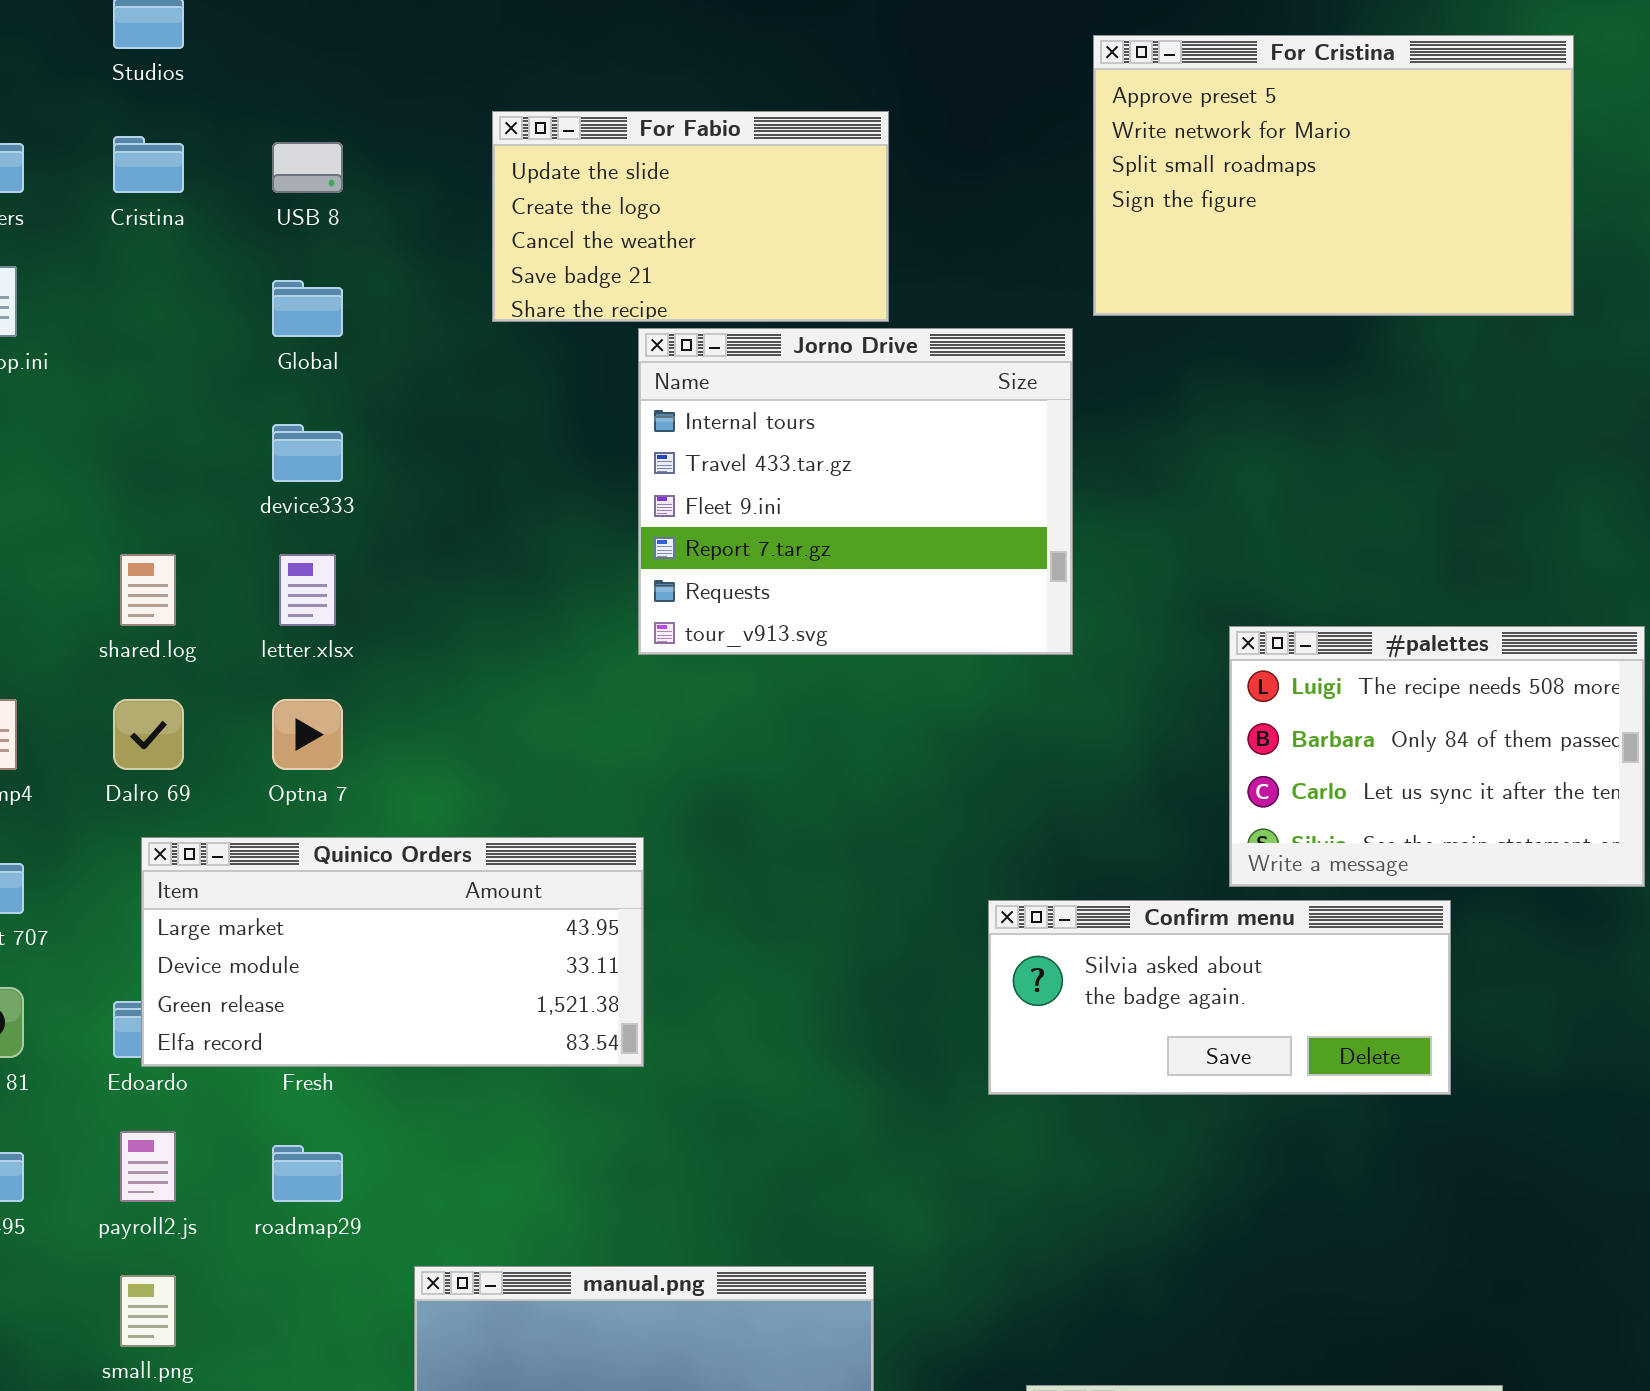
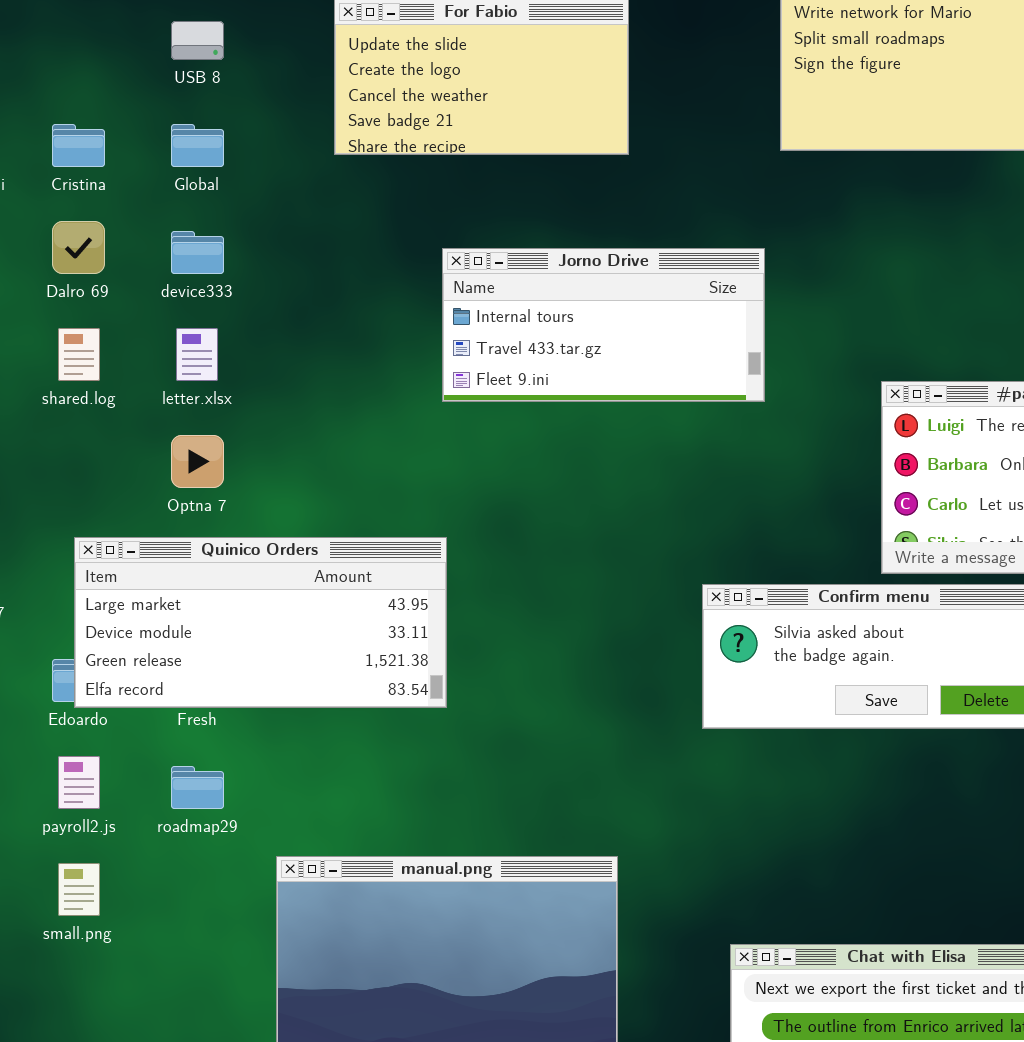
Cristina: [113,136,184,193] -> [52,124,105,167], moved
Jorno Drive: [638,328,1073,655] -> [442,248,765,402], resized
Dalro 69: [113,699,184,770] -> [52,221,105,274], moved

